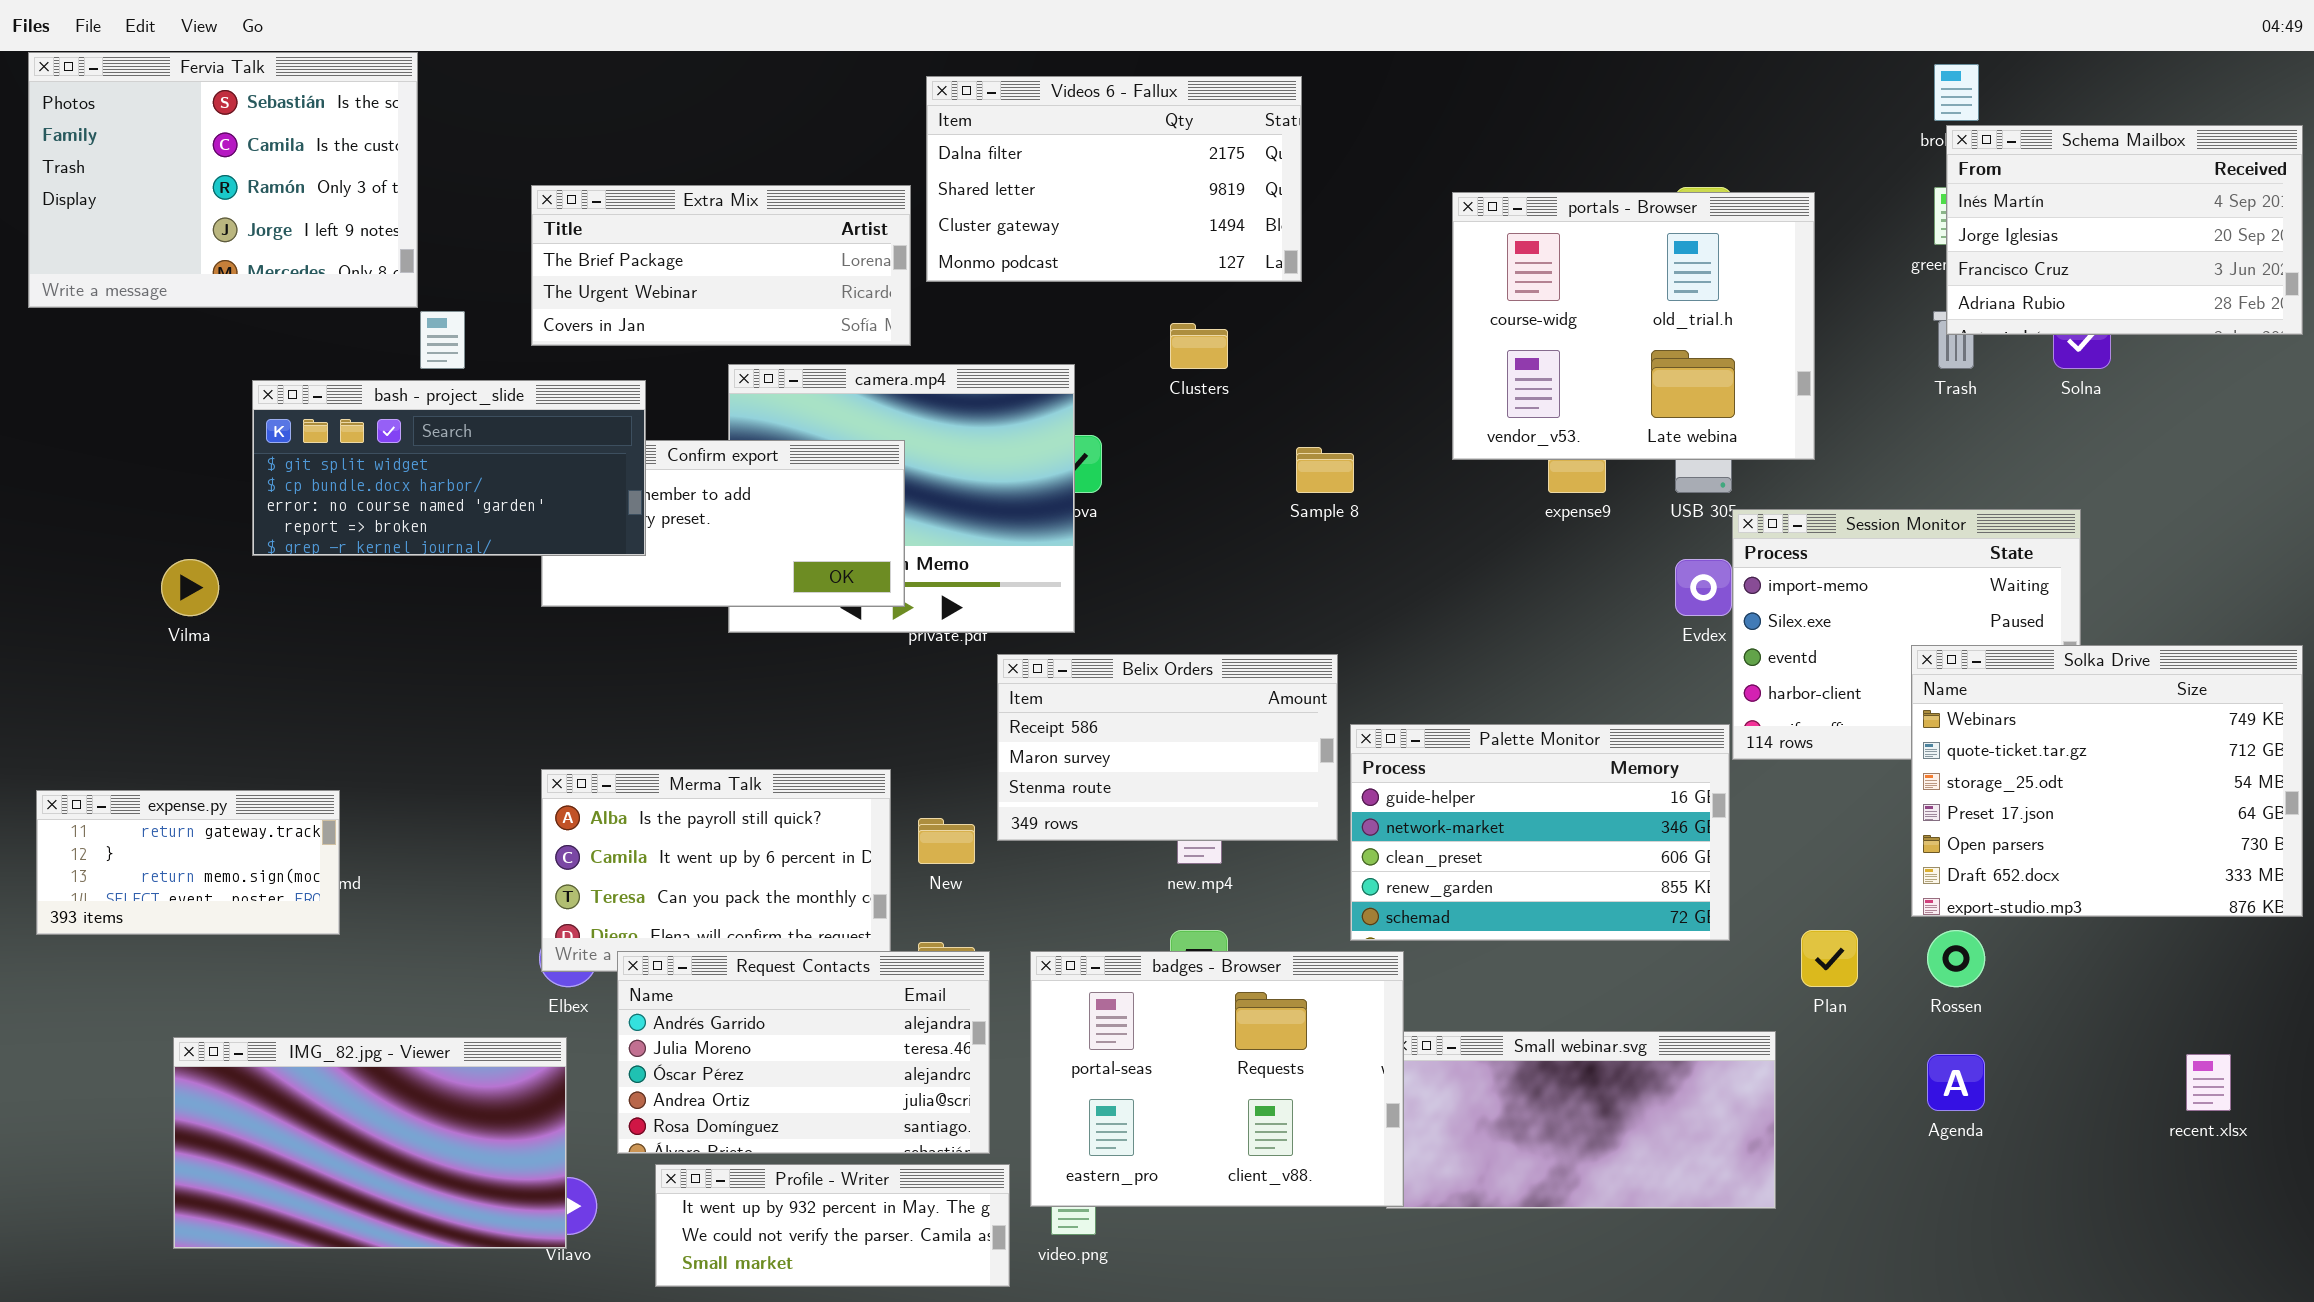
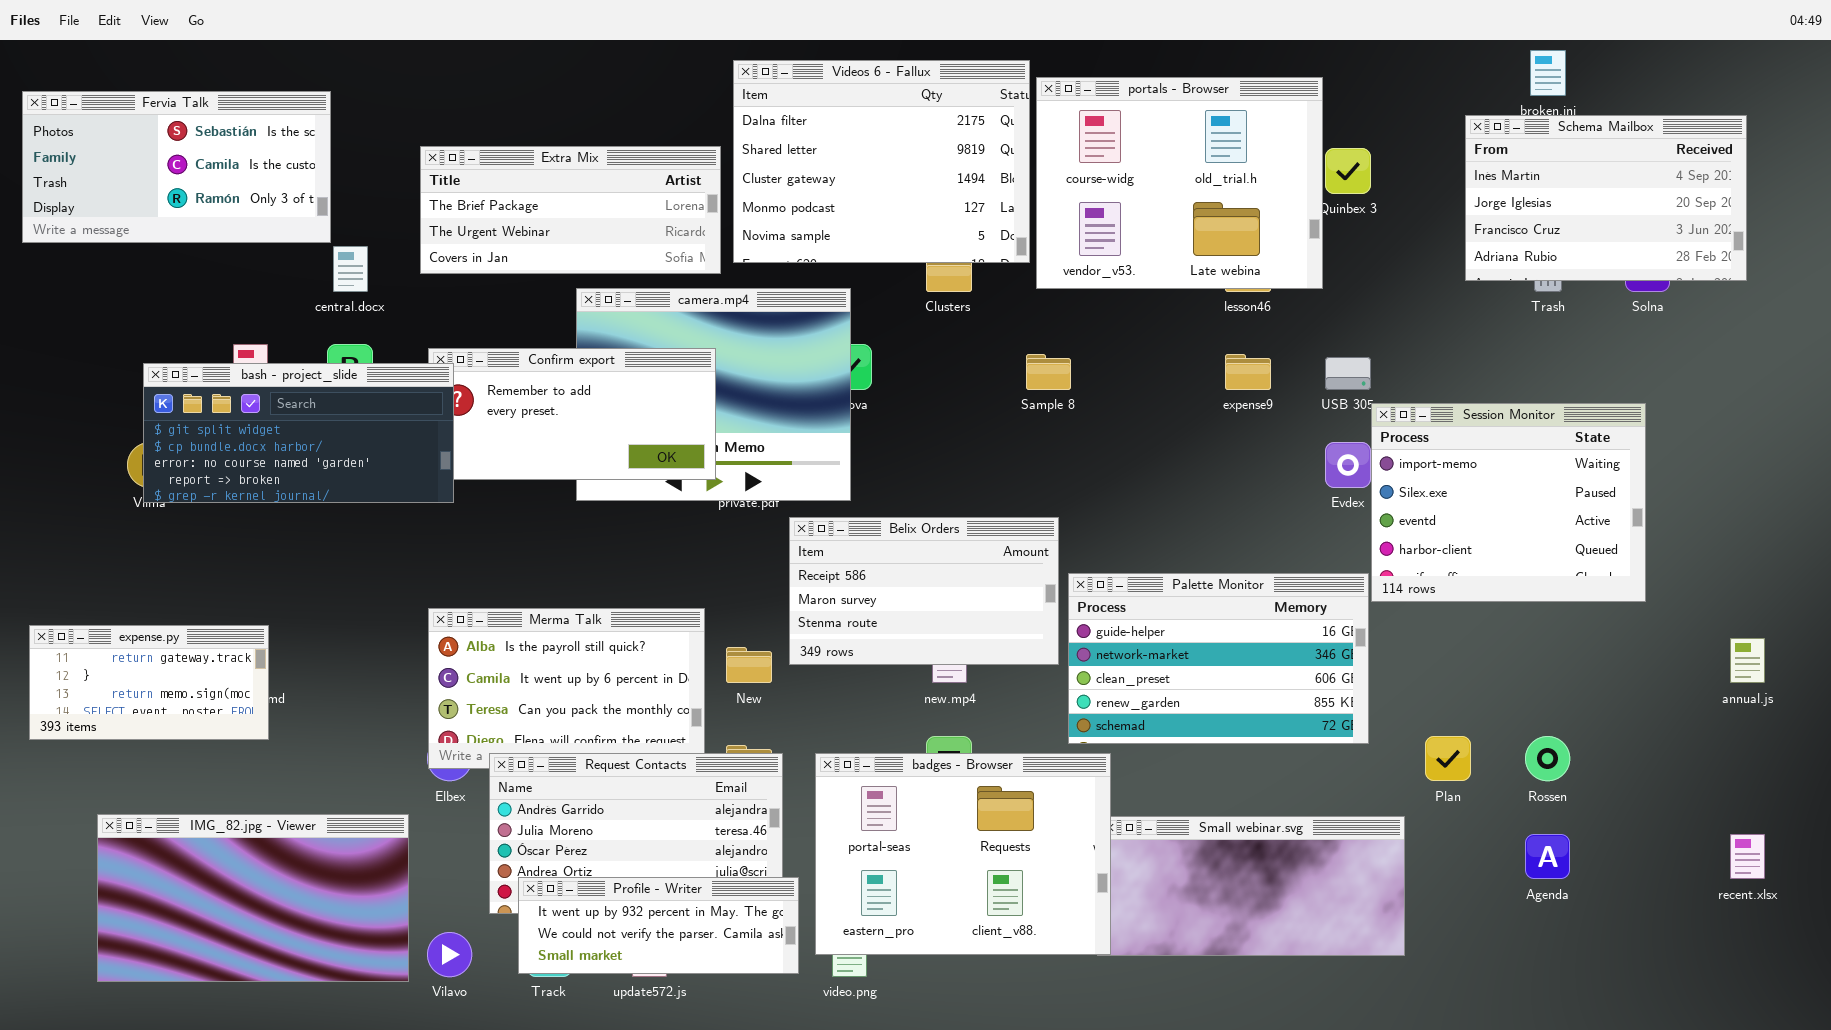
Fervia Talk: [28,52,418,308] -> [22,91,331,243], resized
Videos 6 - Fallux: [926,76,1302,282] -> [733,60,1030,263], resized
Schema Mailbox: [1946,125,2303,335] -> [1465,115,1747,281], moved
portals - Browser: [1452,192,1815,460] -> [1036,77,1323,289], moved
bash - project_slide: [252,380,646,556] -> [143,363,454,503], moved
Solka Drive: [1911,645,2303,917] -> none, closed
IMG_82.jpg - Viewer: [173,1037,567,1249] -> [97,814,409,982], moved
Profile - Writer: [655,1164,1010,1287] -> [518,877,799,974], moved

